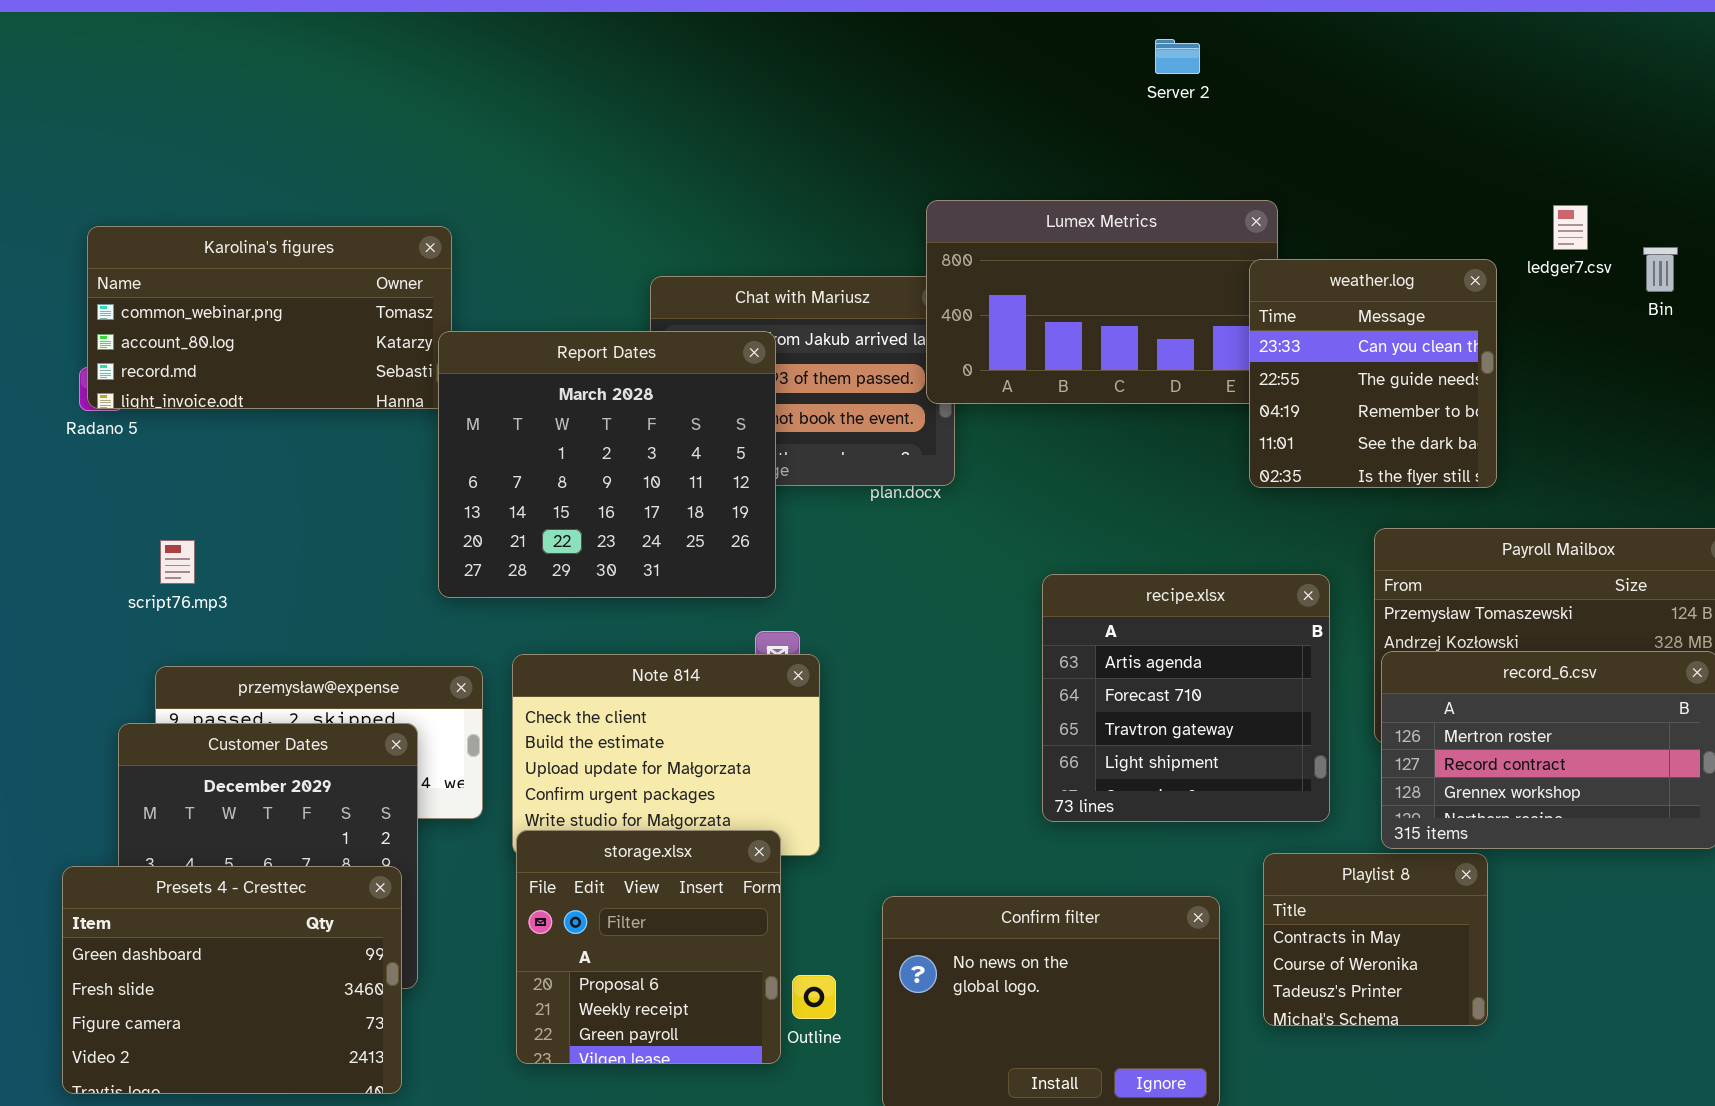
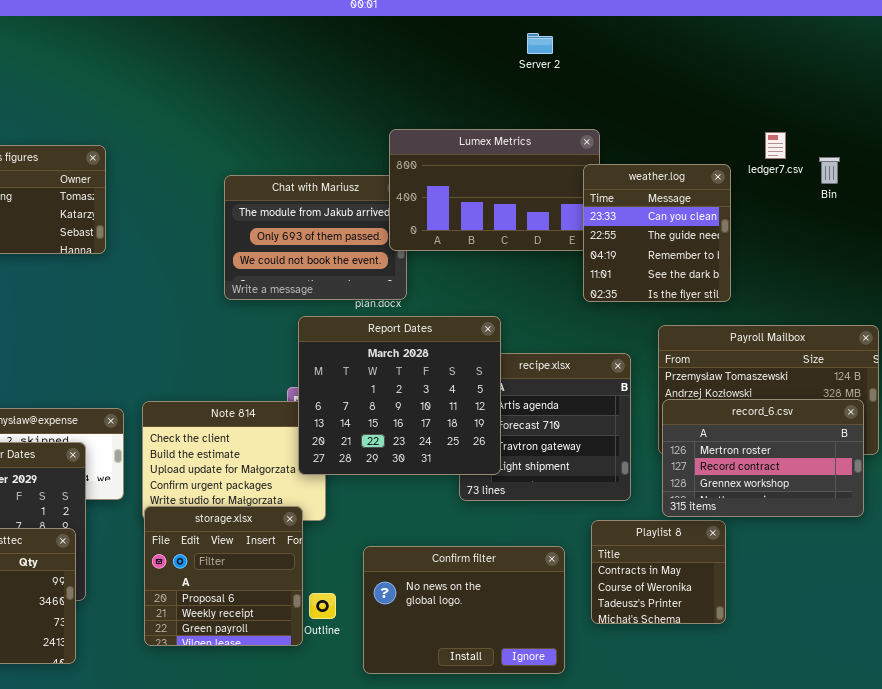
Report Dates: [438,331,776,598] -> [298,316,501,475], moved

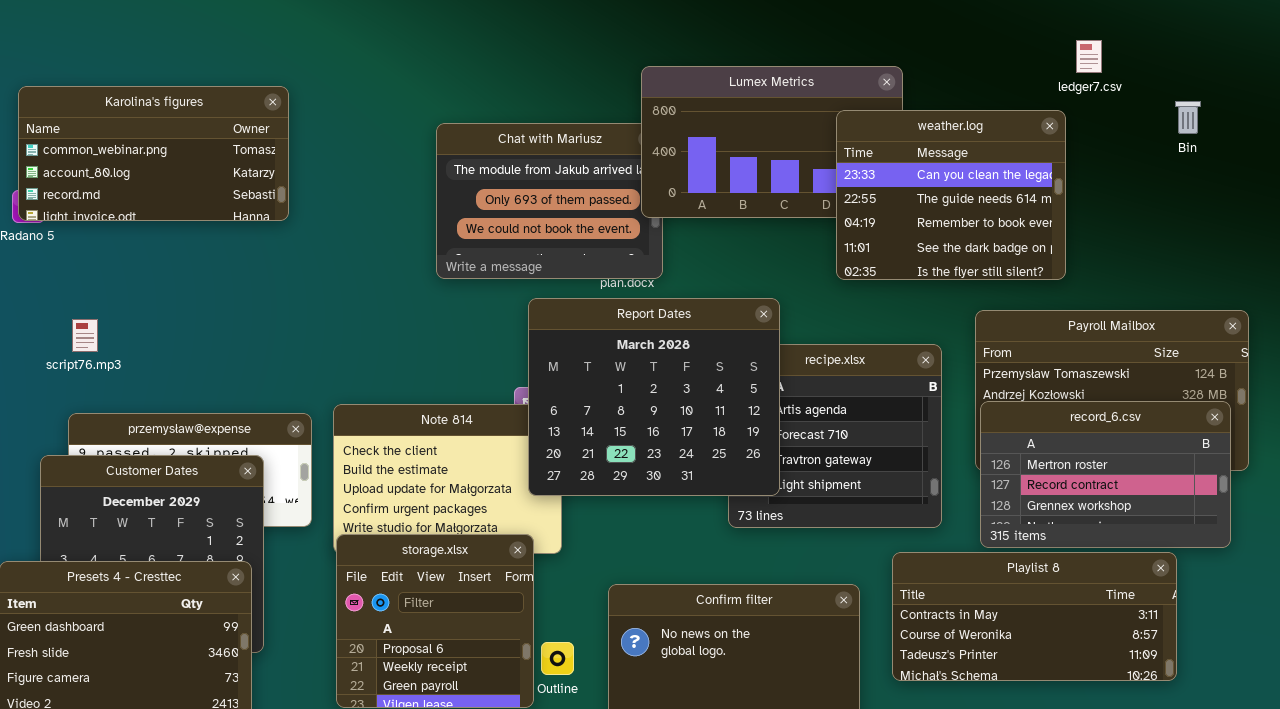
ledger7.csv: [765,132,786,159] -> [1076,40,1102,73], moved
weather.log: [583,164,731,302] -> [836,110,1066,280], resized
Playlist 8: [591,520,726,624] -> [892,552,1177,681], resized

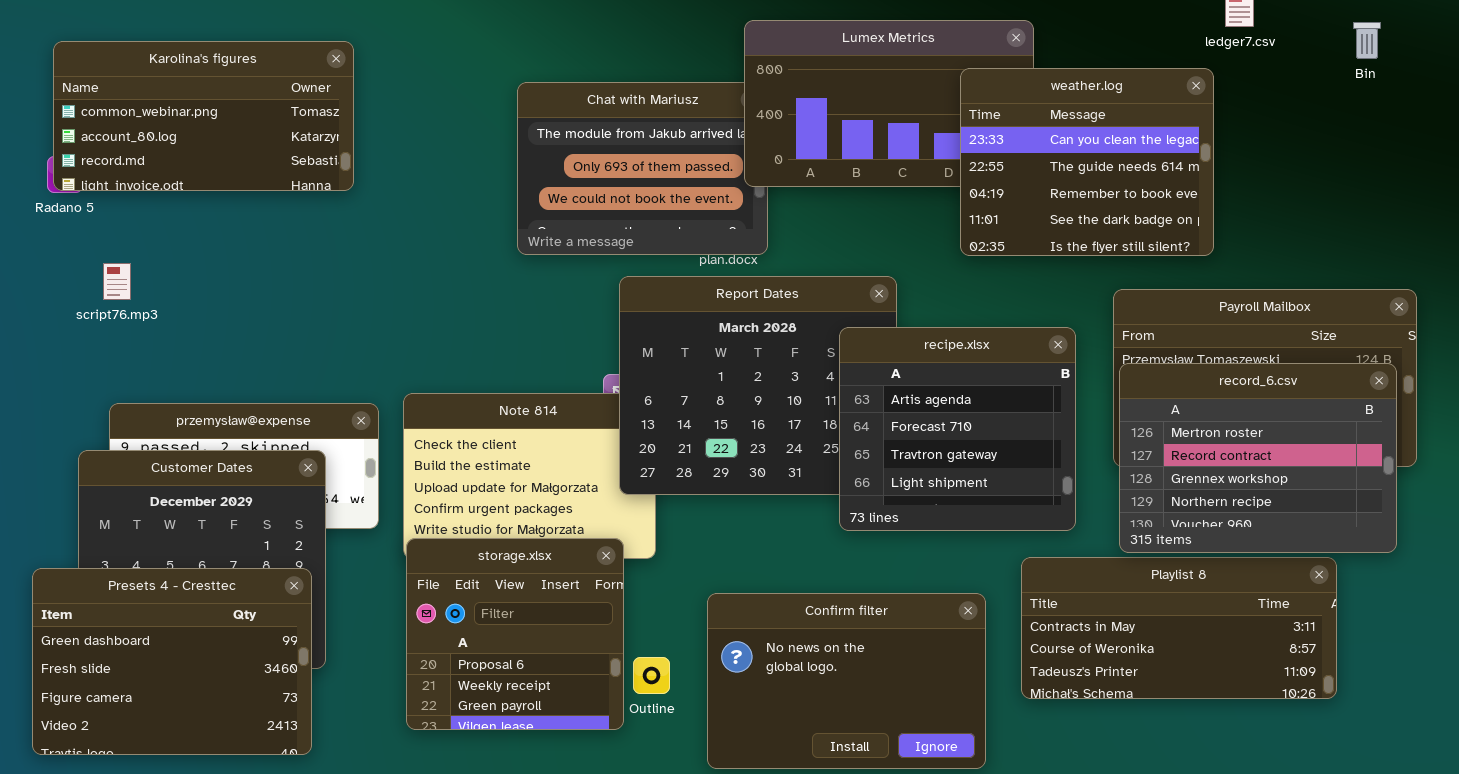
Bin: [1175,101,1201,134] -> [1353,22,1381,59], moved
script76.mp3: [72,319,98,352] -> [103,263,131,300], moved
recipe.xlsx: [728,344,942,528] -> [839,327,1076,531], raised
record_6.csv: [980,401,1231,548] -> [1119,363,1397,553], resized

